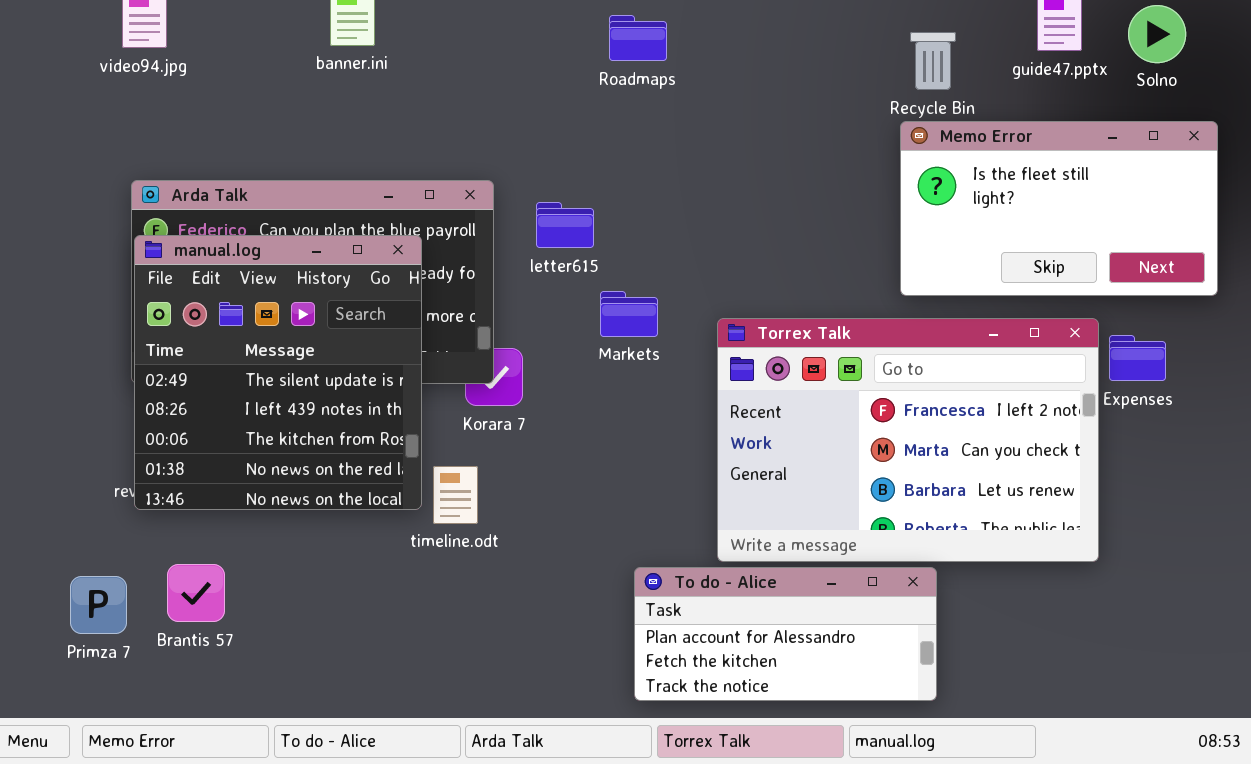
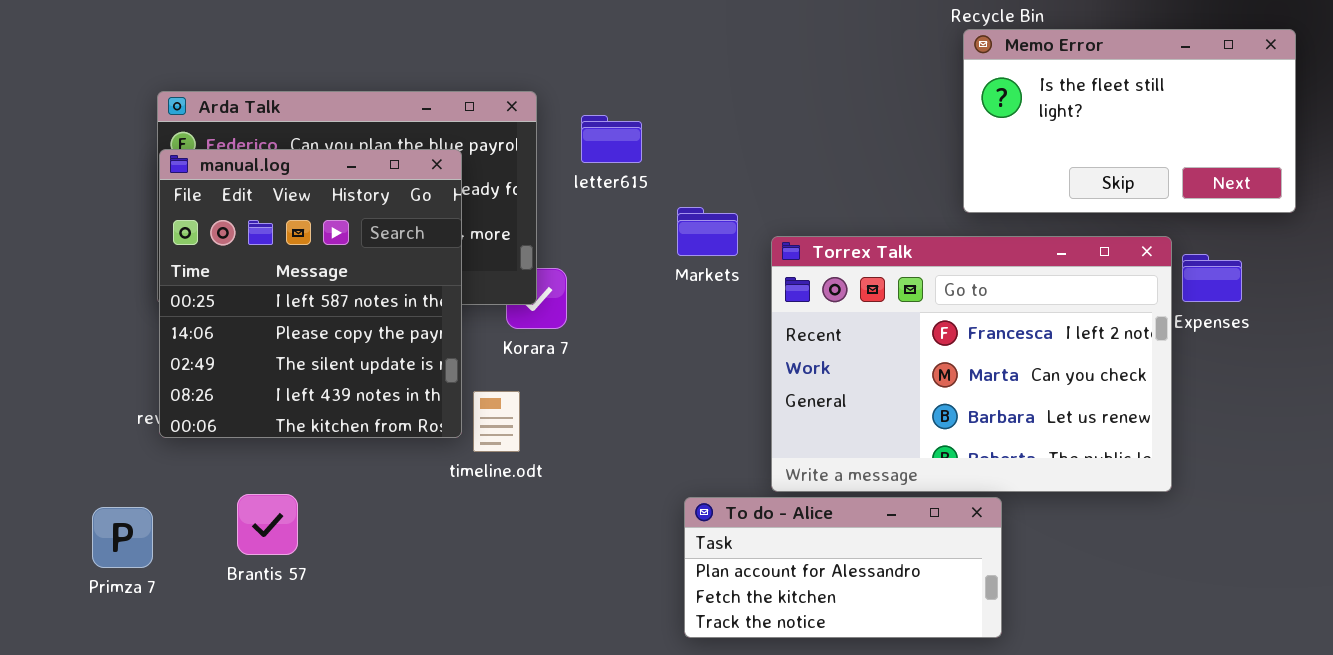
manual.log: [134,235,422,510] -> [159,149,462,438], scrolled up 2 rows
Markets: [600,291,658,337] -> [677,207,738,256], moved
Brantis 57: [167,564,225,622] -> [237,494,298,555], moved

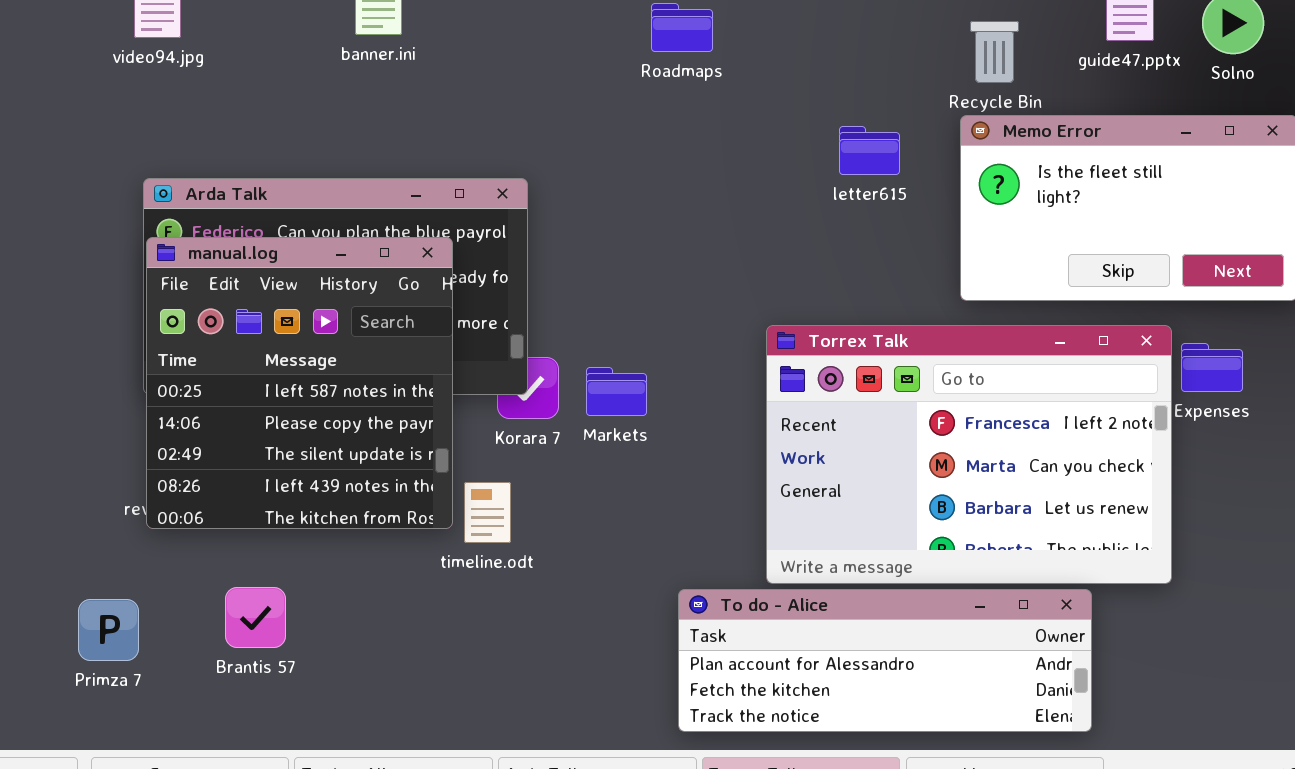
letter615: [581,115,642,163] -> [839,126,900,175], moved
Markets: [677,207,738,256] -> [586,367,647,416], moved
To do - Alice: [684,497,1002,638] -> [678,589,1092,732], resized

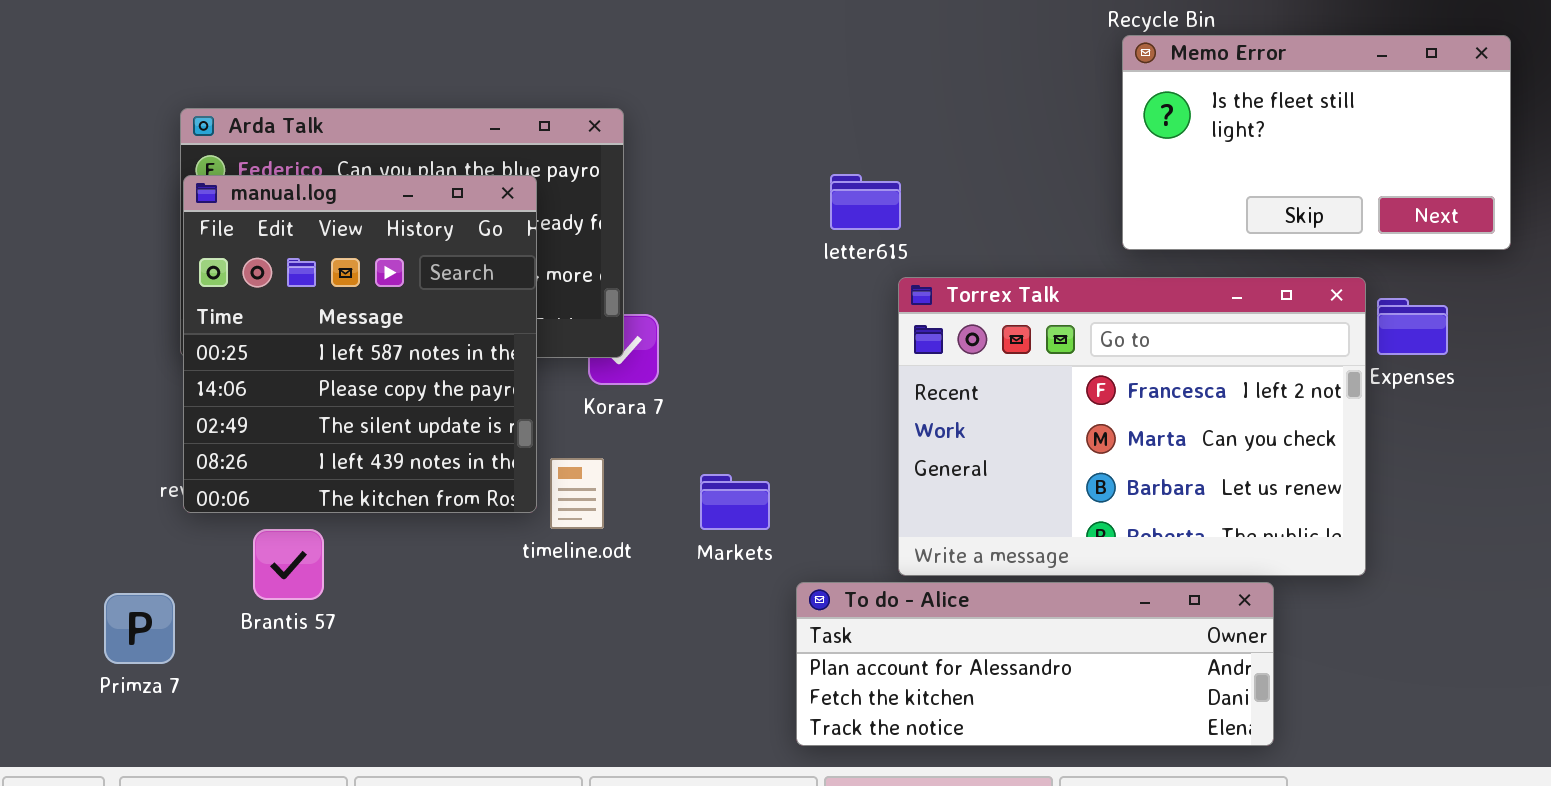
letter615: [839,126,900,175] -> [830,174,901,230], moved
Markets: [586,367,647,416] -> [700,474,770,530], moved
Brantis 57: [225,587,286,648] -> [253,529,324,600], moved

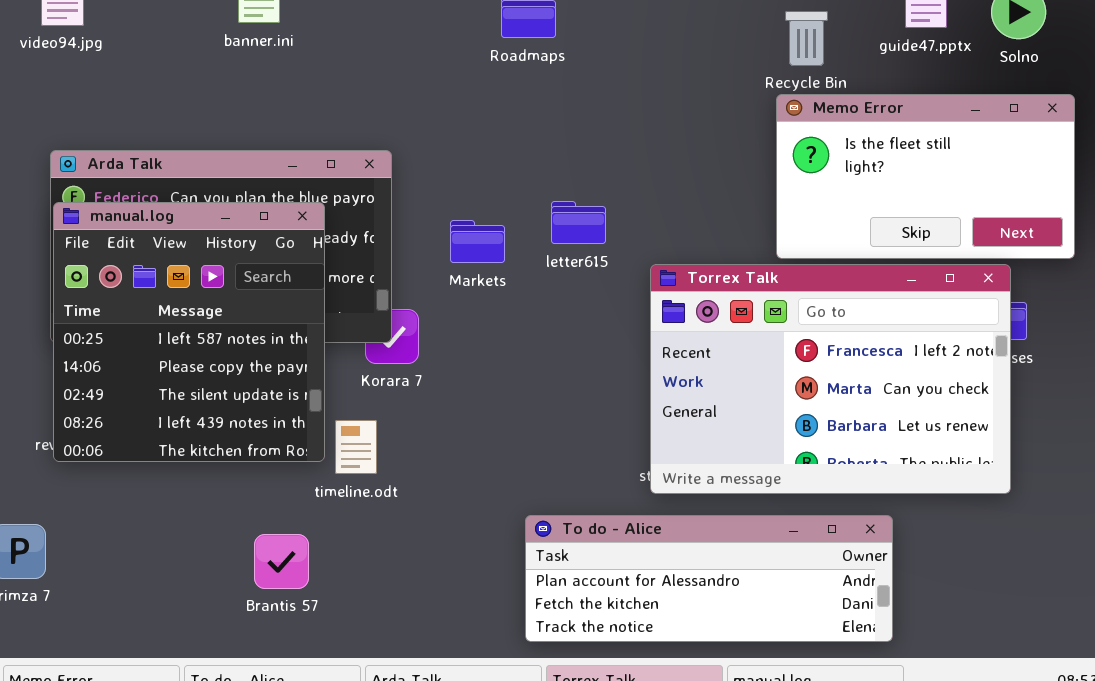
Torrex Talk: [898,277,1366,576] -> [650,264,1011,494], moved
Markets: [700,474,770,530] -> [450,220,505,263], moved
Brantis 57: [253,529,324,600] -> [254,534,309,589], moved

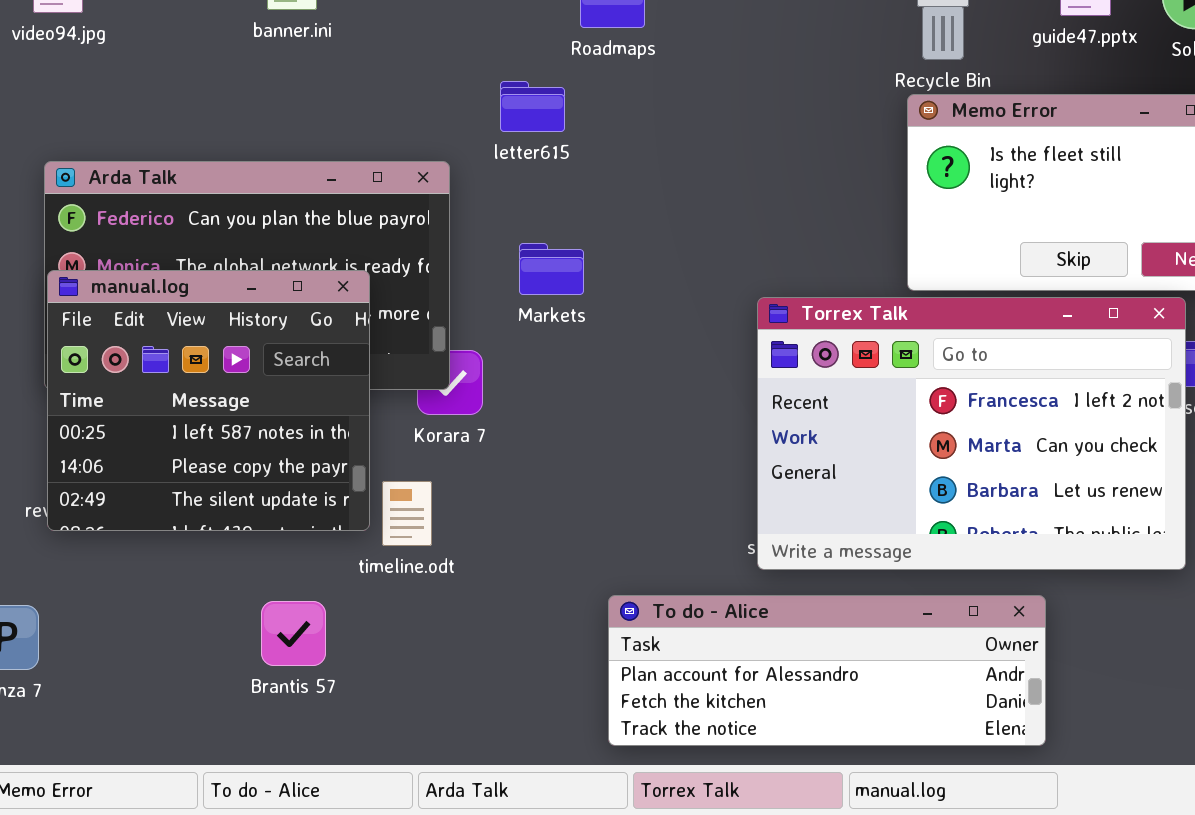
letter615: [551,201,606,244] -> [500,81,565,132], moved
manual.log: [53,202,325,462] -> [47,270,370,531], resized
Brantis 57: [254,534,309,589] -> [261,601,326,666], moved

